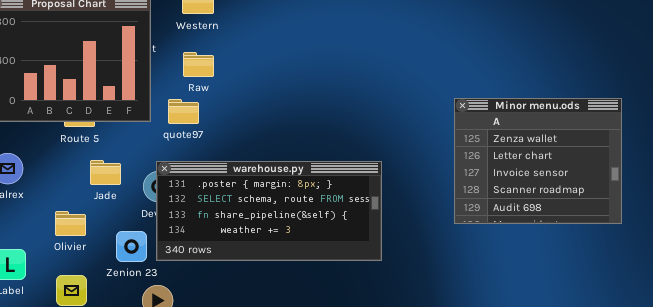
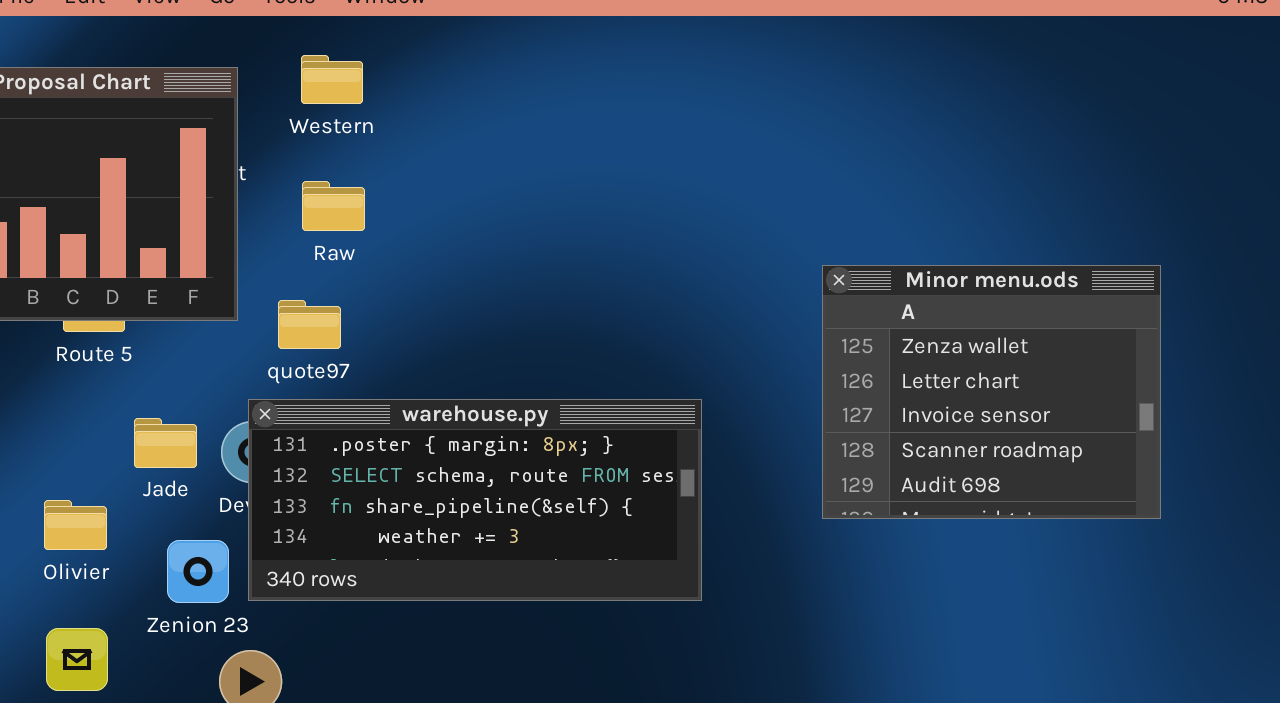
Minor menu.ods: [454,98,622,224] -> [822,265,1161,519], moved
quote97: [168,99,199,124] -> [278,300,341,349], moved
Jade: [90,160,121,185] -> [134,418,197,468], moved

